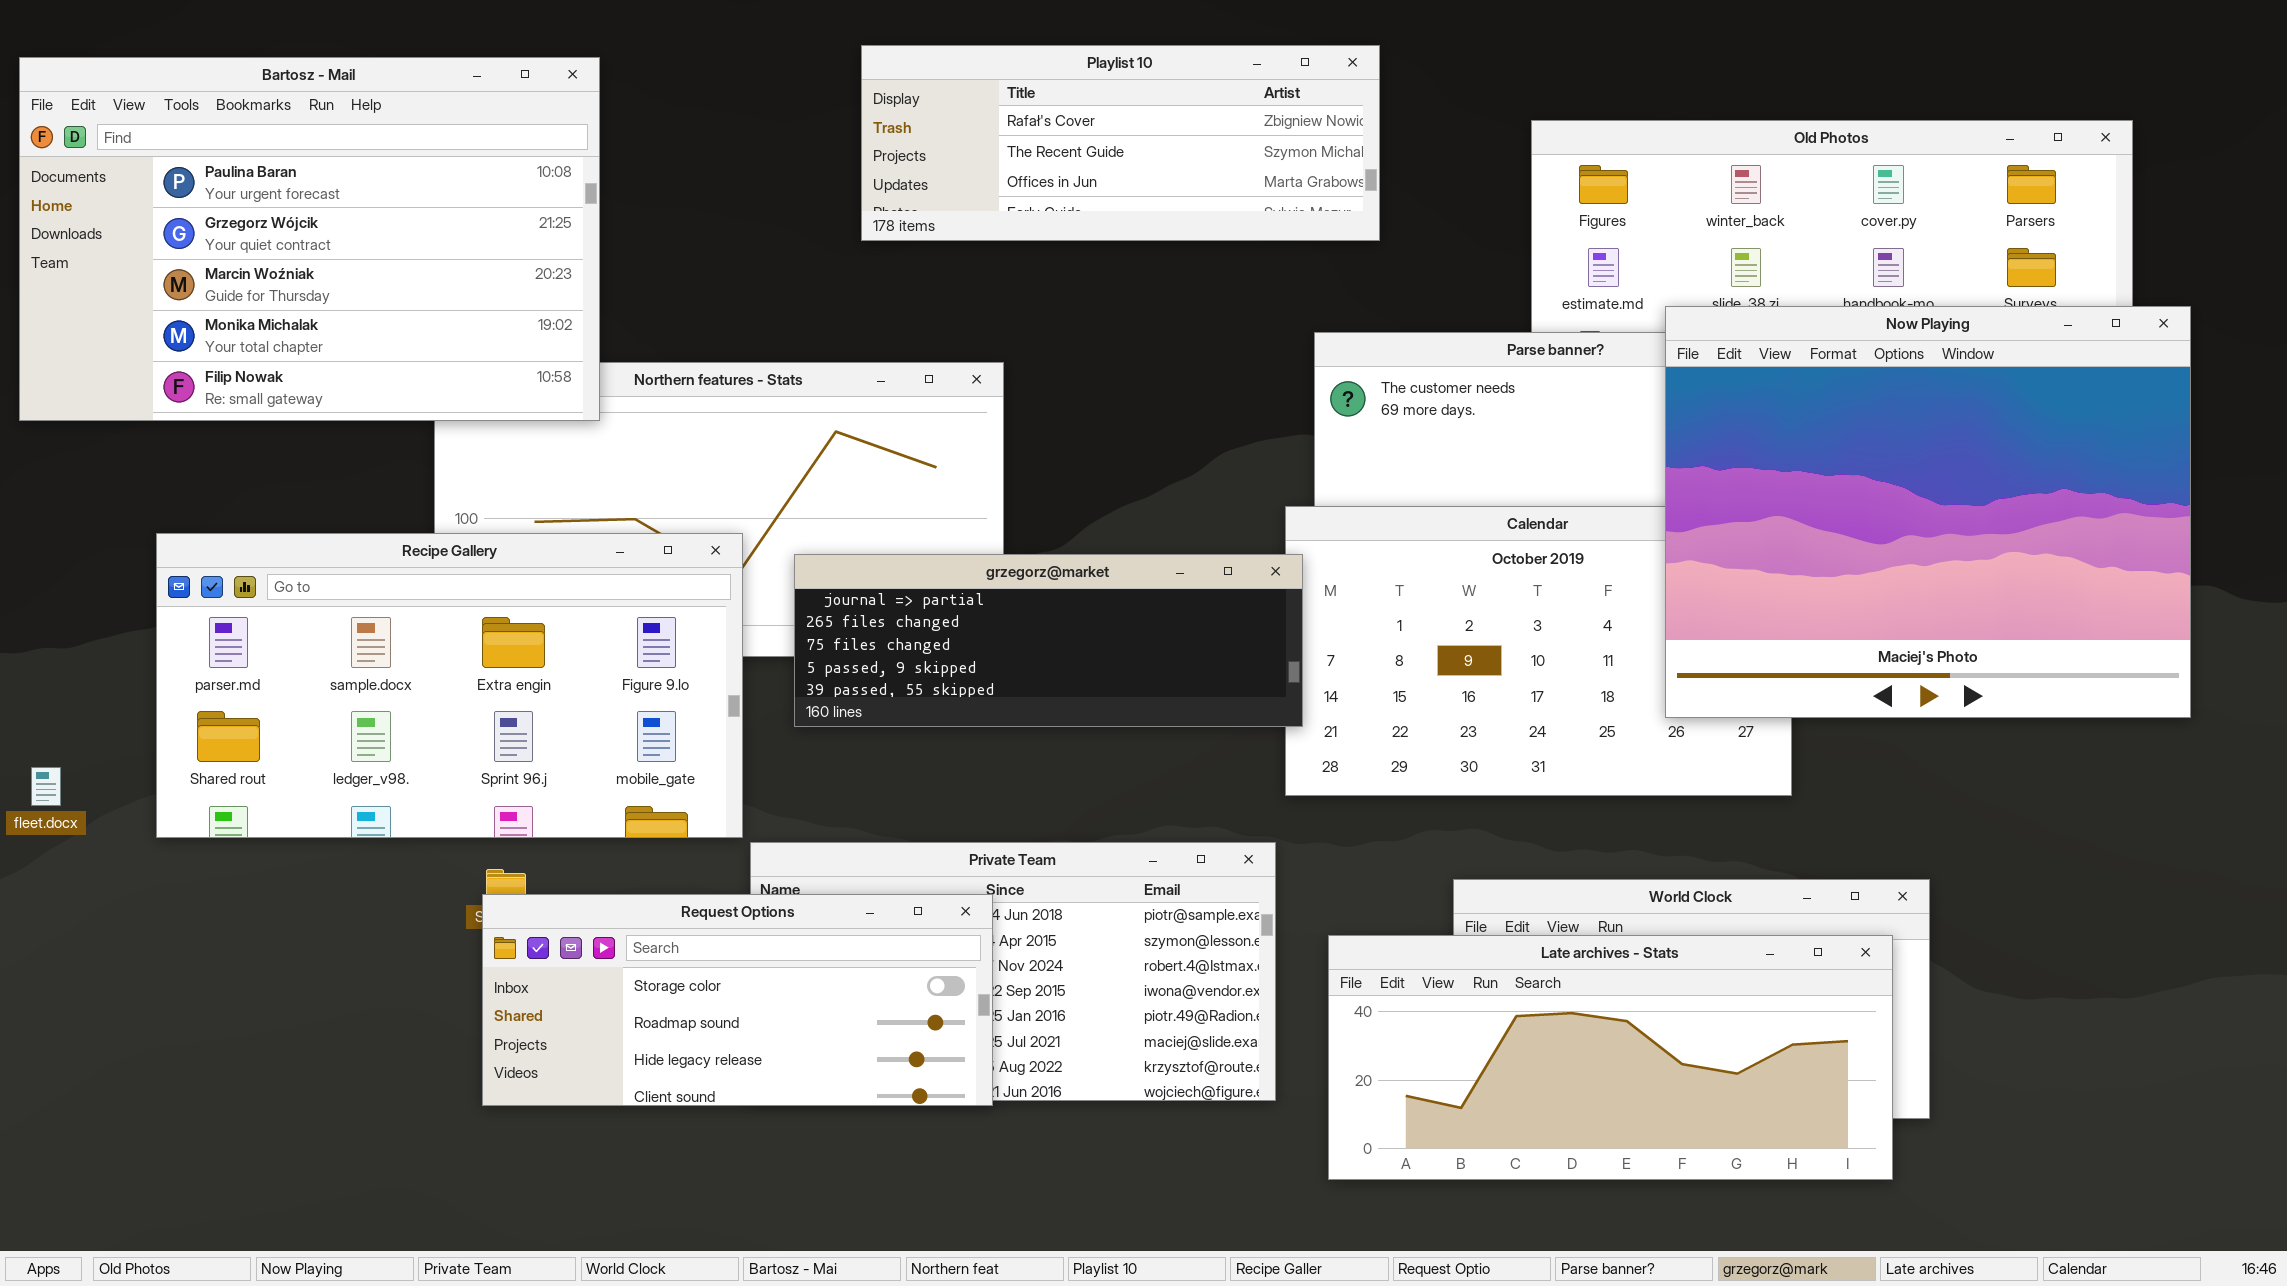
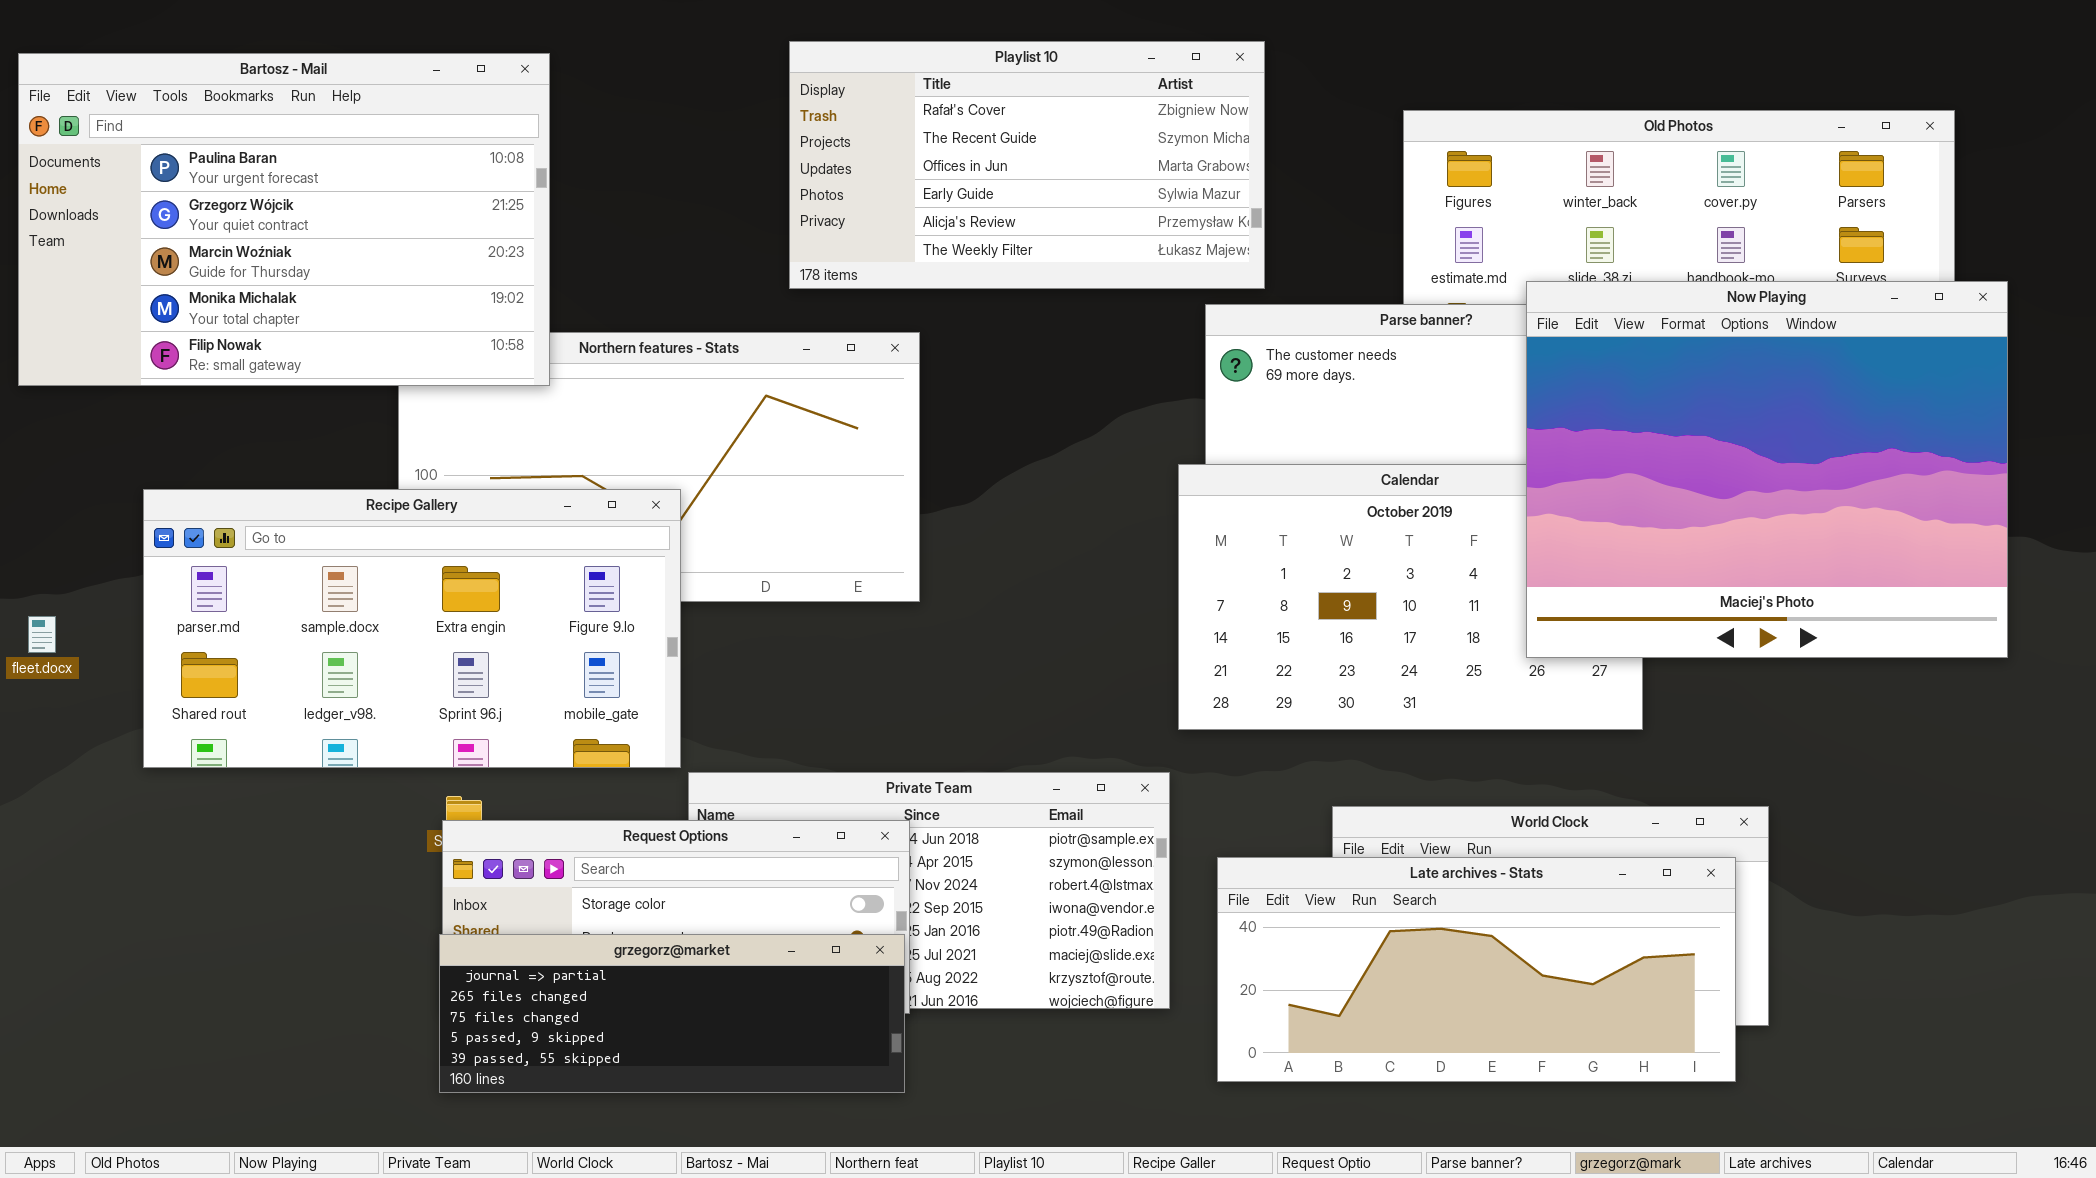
Playlist 10: [861,45,1380,241] -> [789,41,1265,289], resized
grzegorz@market: [794,554,1303,727] -> [439,934,905,1093], moved
fleet.docx: [31,767,61,806] -> [28,616,56,653], moved

